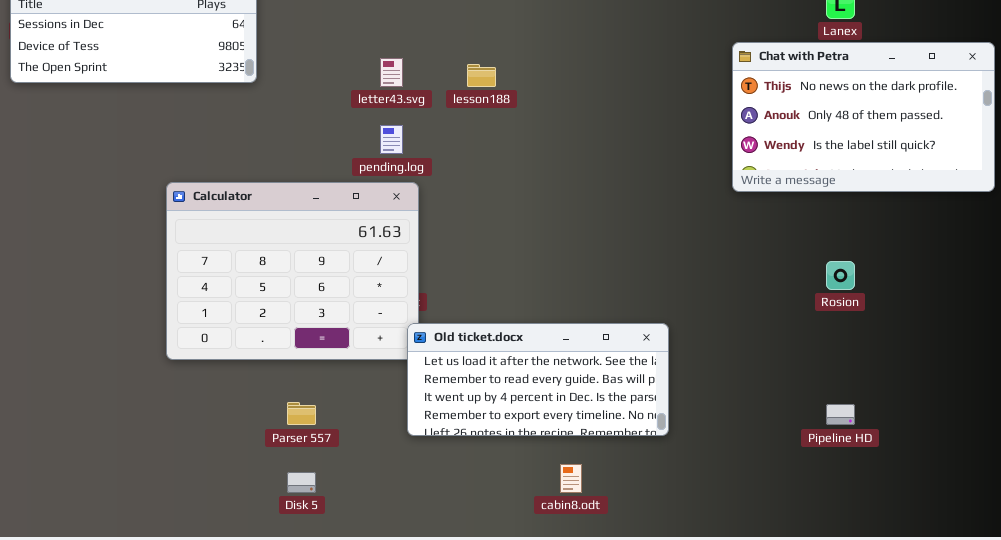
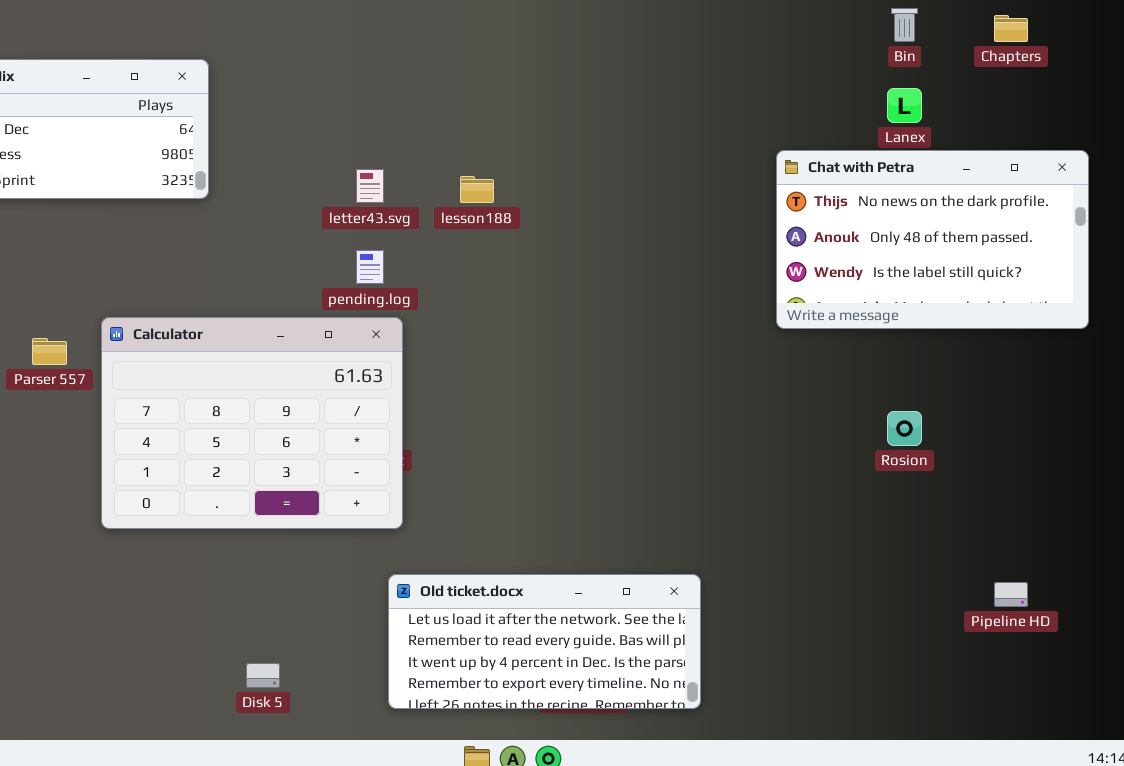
Old ticket.docx: [407,323,669,436] -> [388,574,701,709], moved
Parser 557: [287,402,316,425] -> [32,338,67,365], moved
Pipeline HD: [826,404,855,425] -> [994,582,1028,607], moved

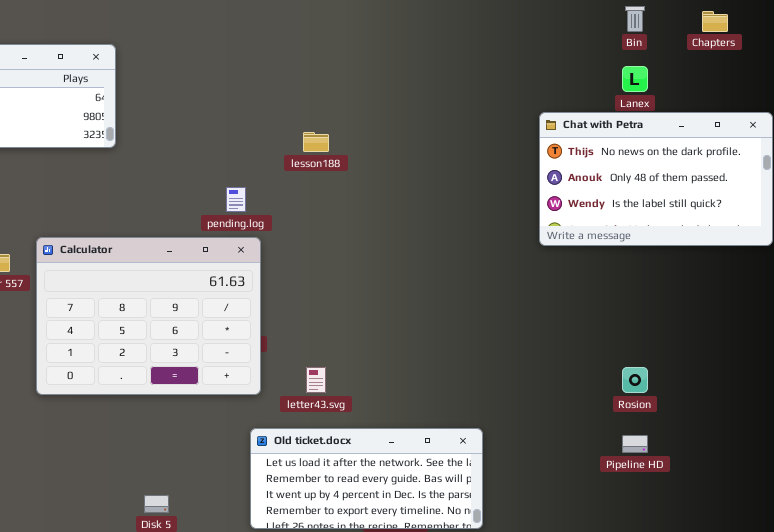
letter43.svg: [356,169,384,203] -> [306,367,326,393], moved
Rosion: [887,411,922,446] -> [622,367,648,393], moved
Pipeline HD: [994,582,1028,607] -> [622,435,648,453], moved

